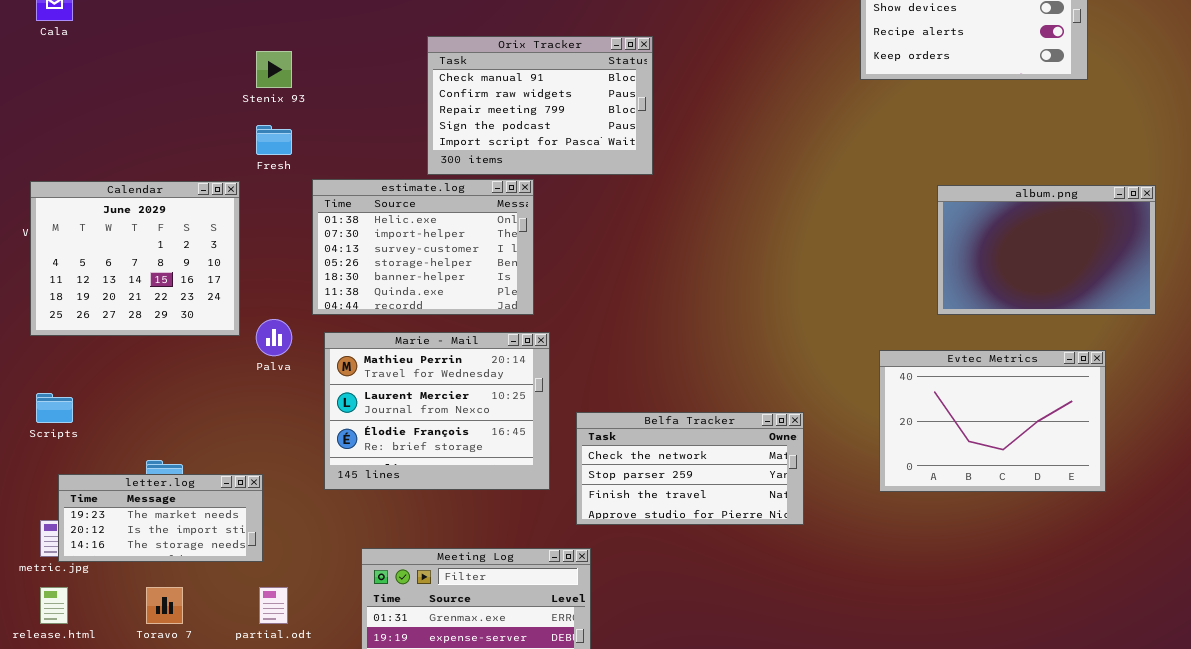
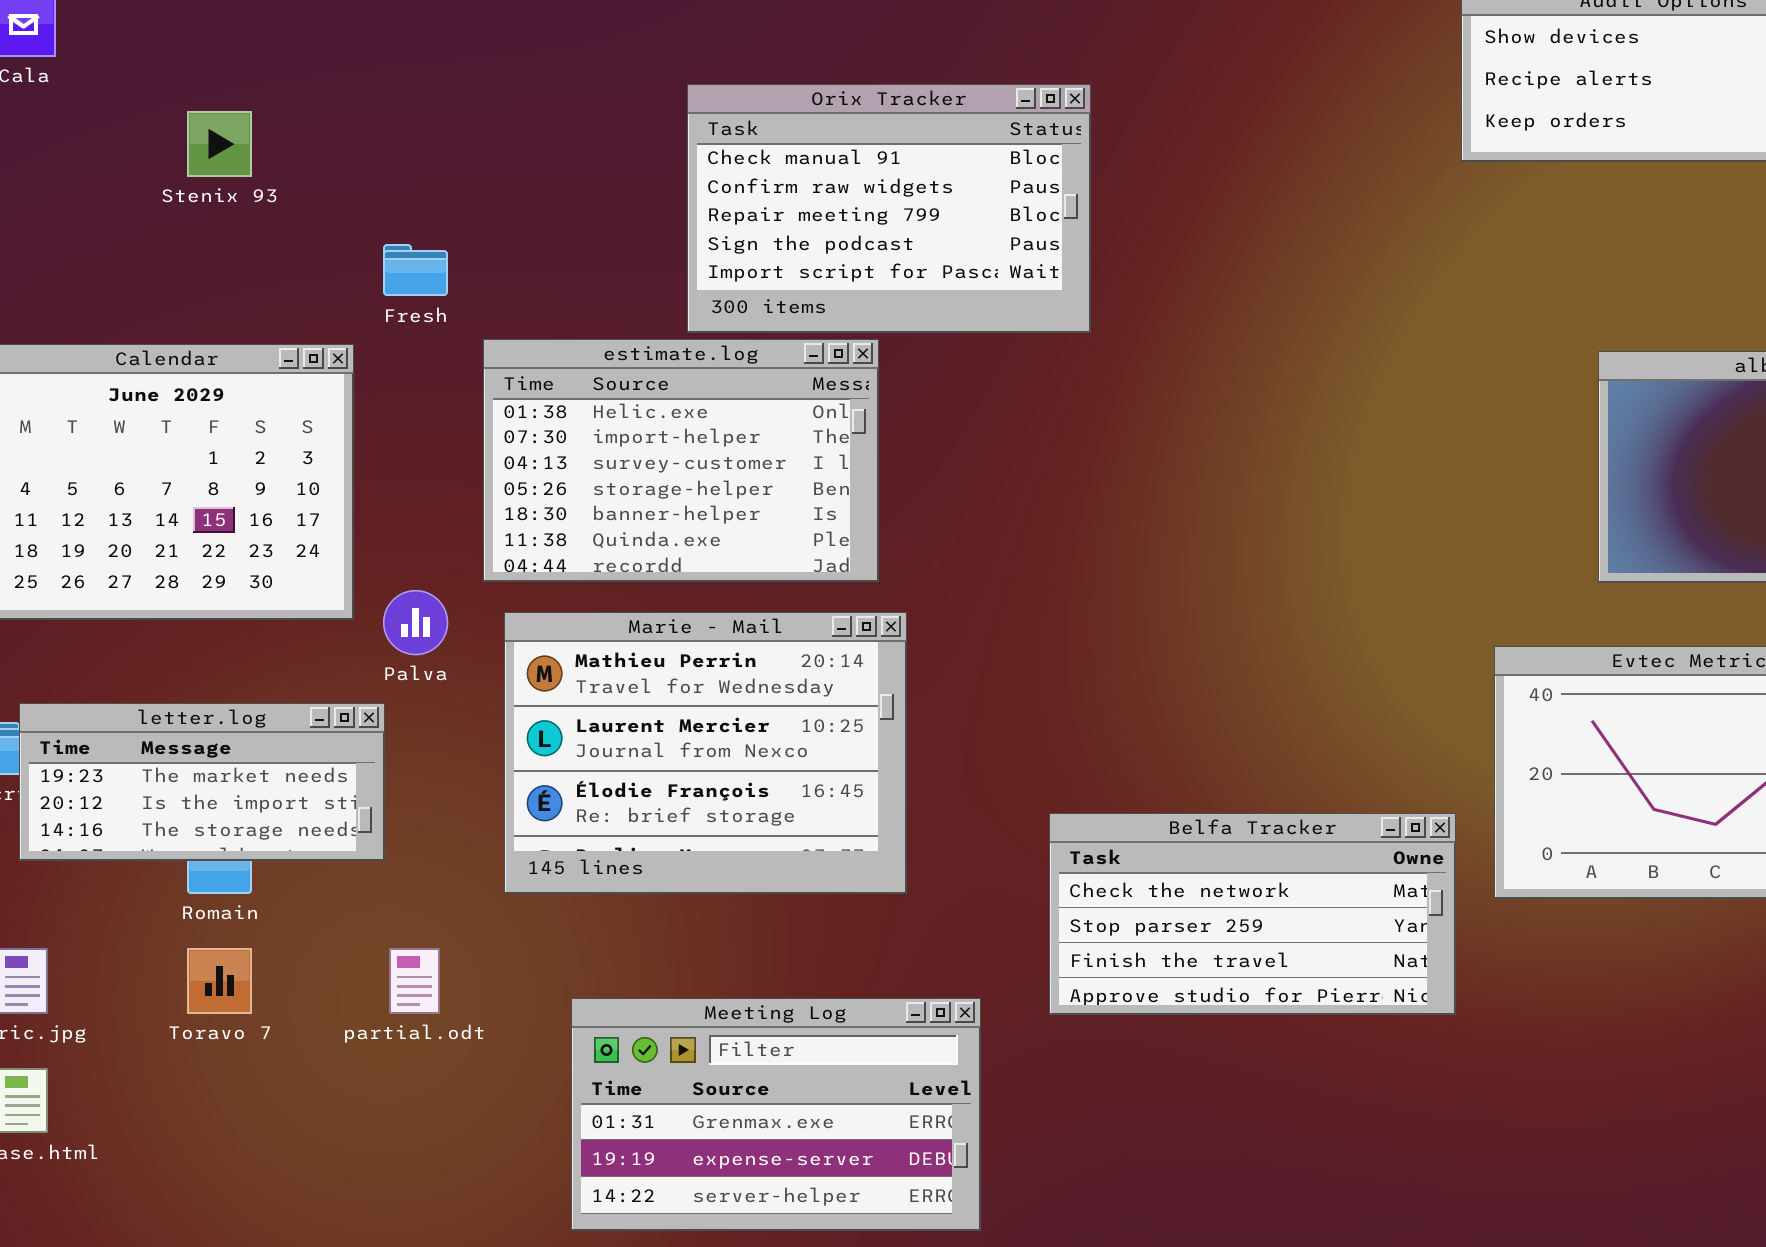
Stenix 93: [256,51,292,88] -> [187,111,252,177], moved
Belfa Tracker: [576,412,804,525] -> [1049,813,1456,1015], moved
letter.log: [58,474,263,562] -> [19,703,385,861], moved
Toravo 7: [146,587,183,624] -> [187,948,252,1014], moved
partial.odt: [259,587,288,624] -> [389,948,440,1014], moved

